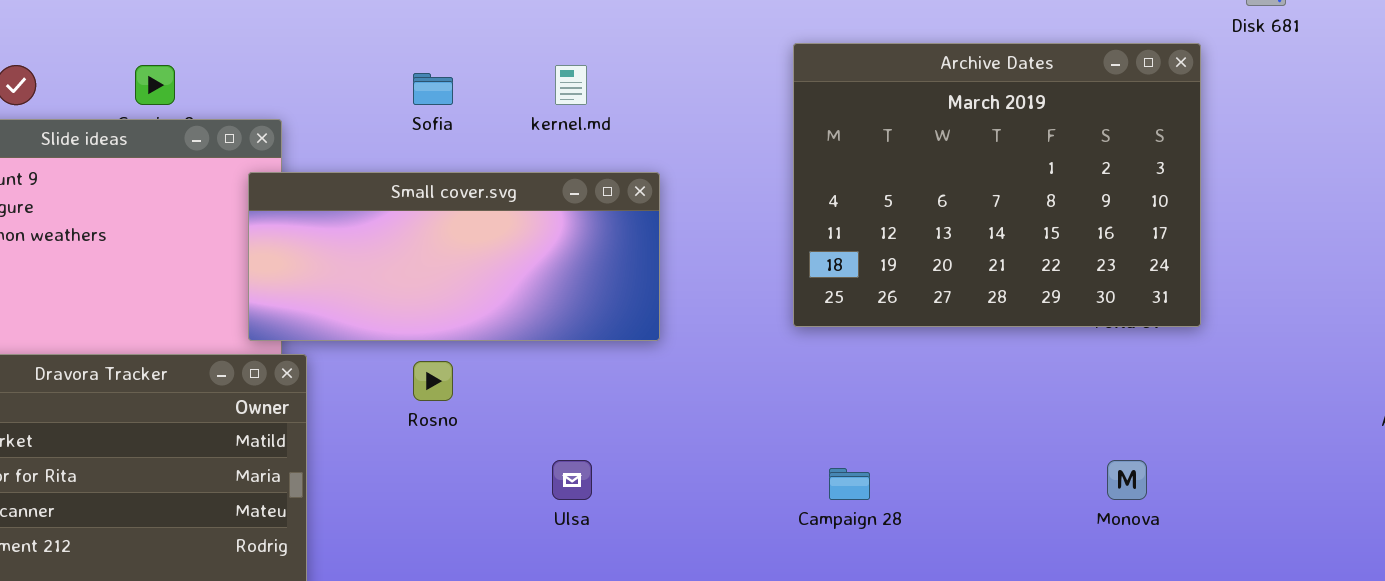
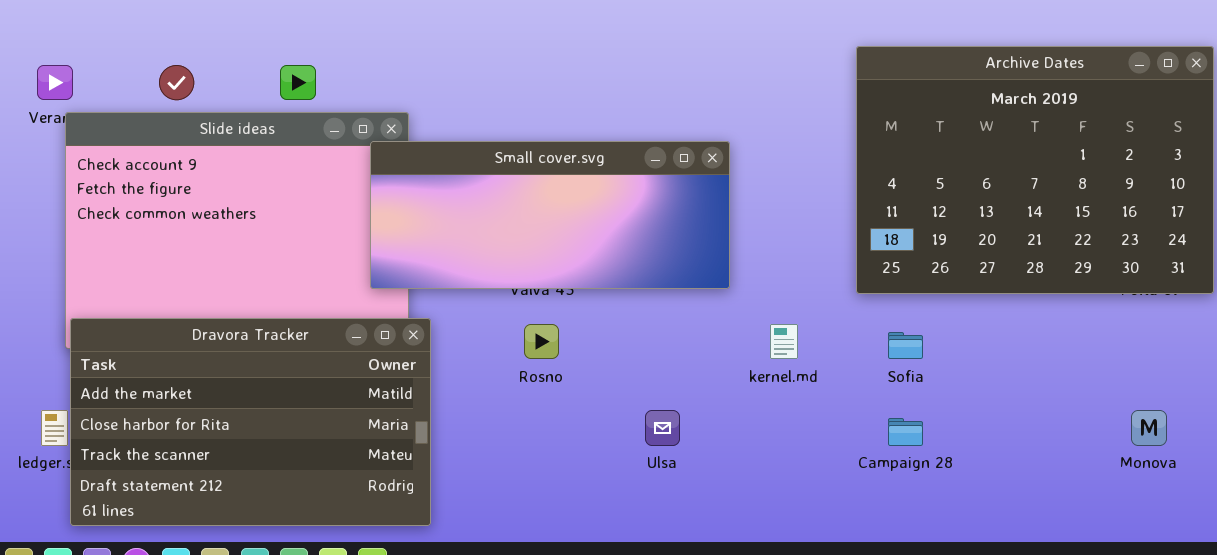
kernel.md: [555,65,587,105] -> [770,324,798,359], moved
Sofia: [413,73,453,105] -> [888,332,923,359], moved
Small cover.svg: [248,172,660,341] -> [370,141,730,289], moved

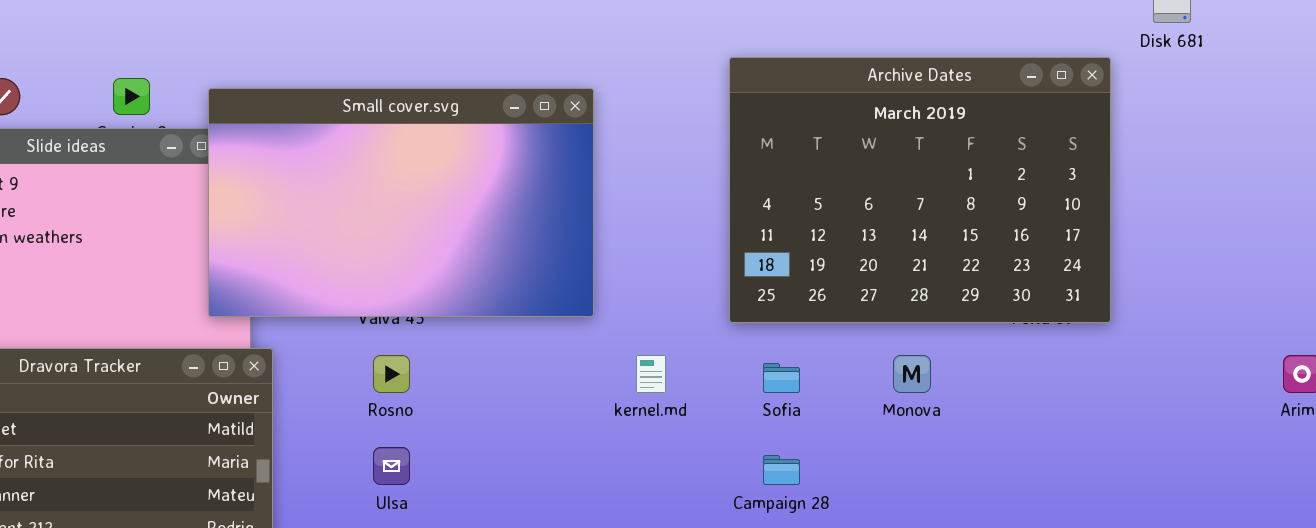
Small cover.svg: [370,141,730,289] -> [208,88,594,317], resized
Ulsa: [645,410,680,446] -> [373,447,410,485], moved
Monova: [1131,410,1167,446] -> [893,355,931,393], moved

